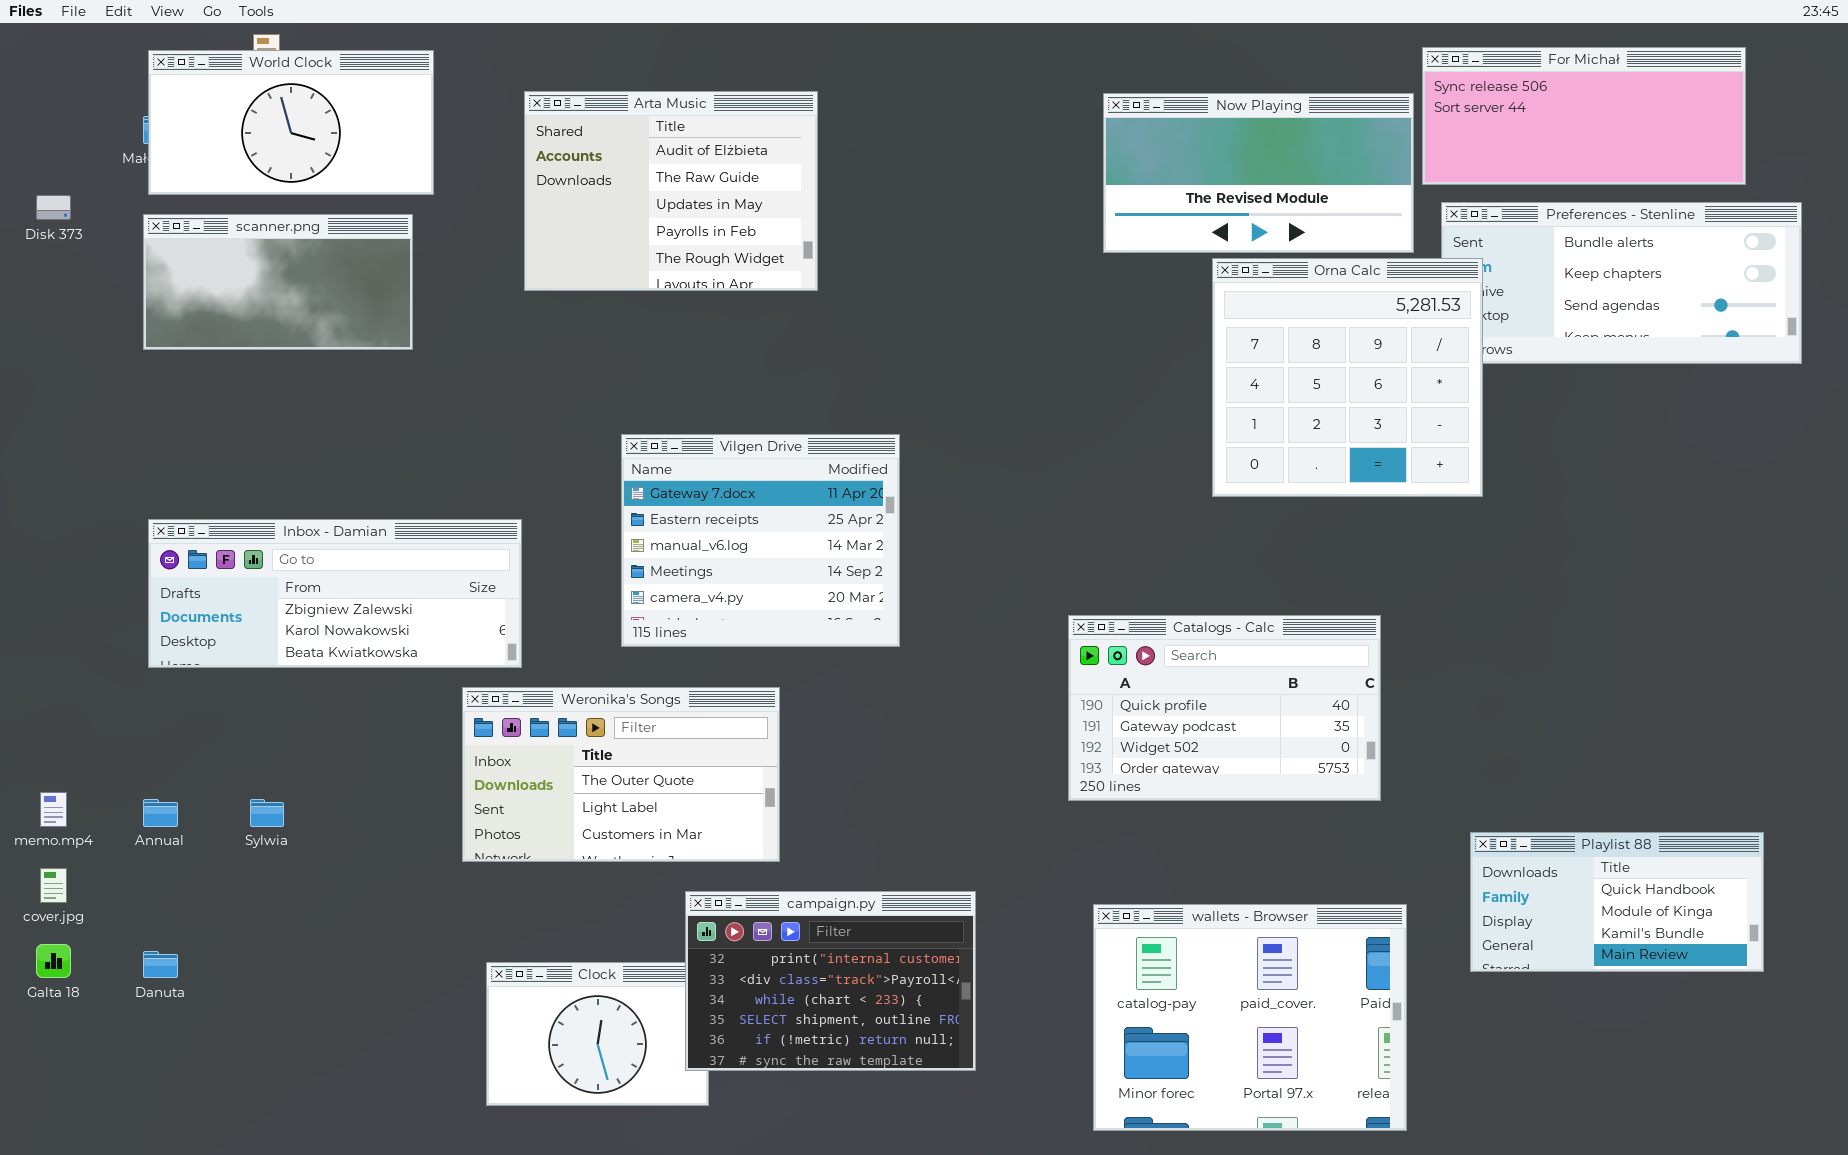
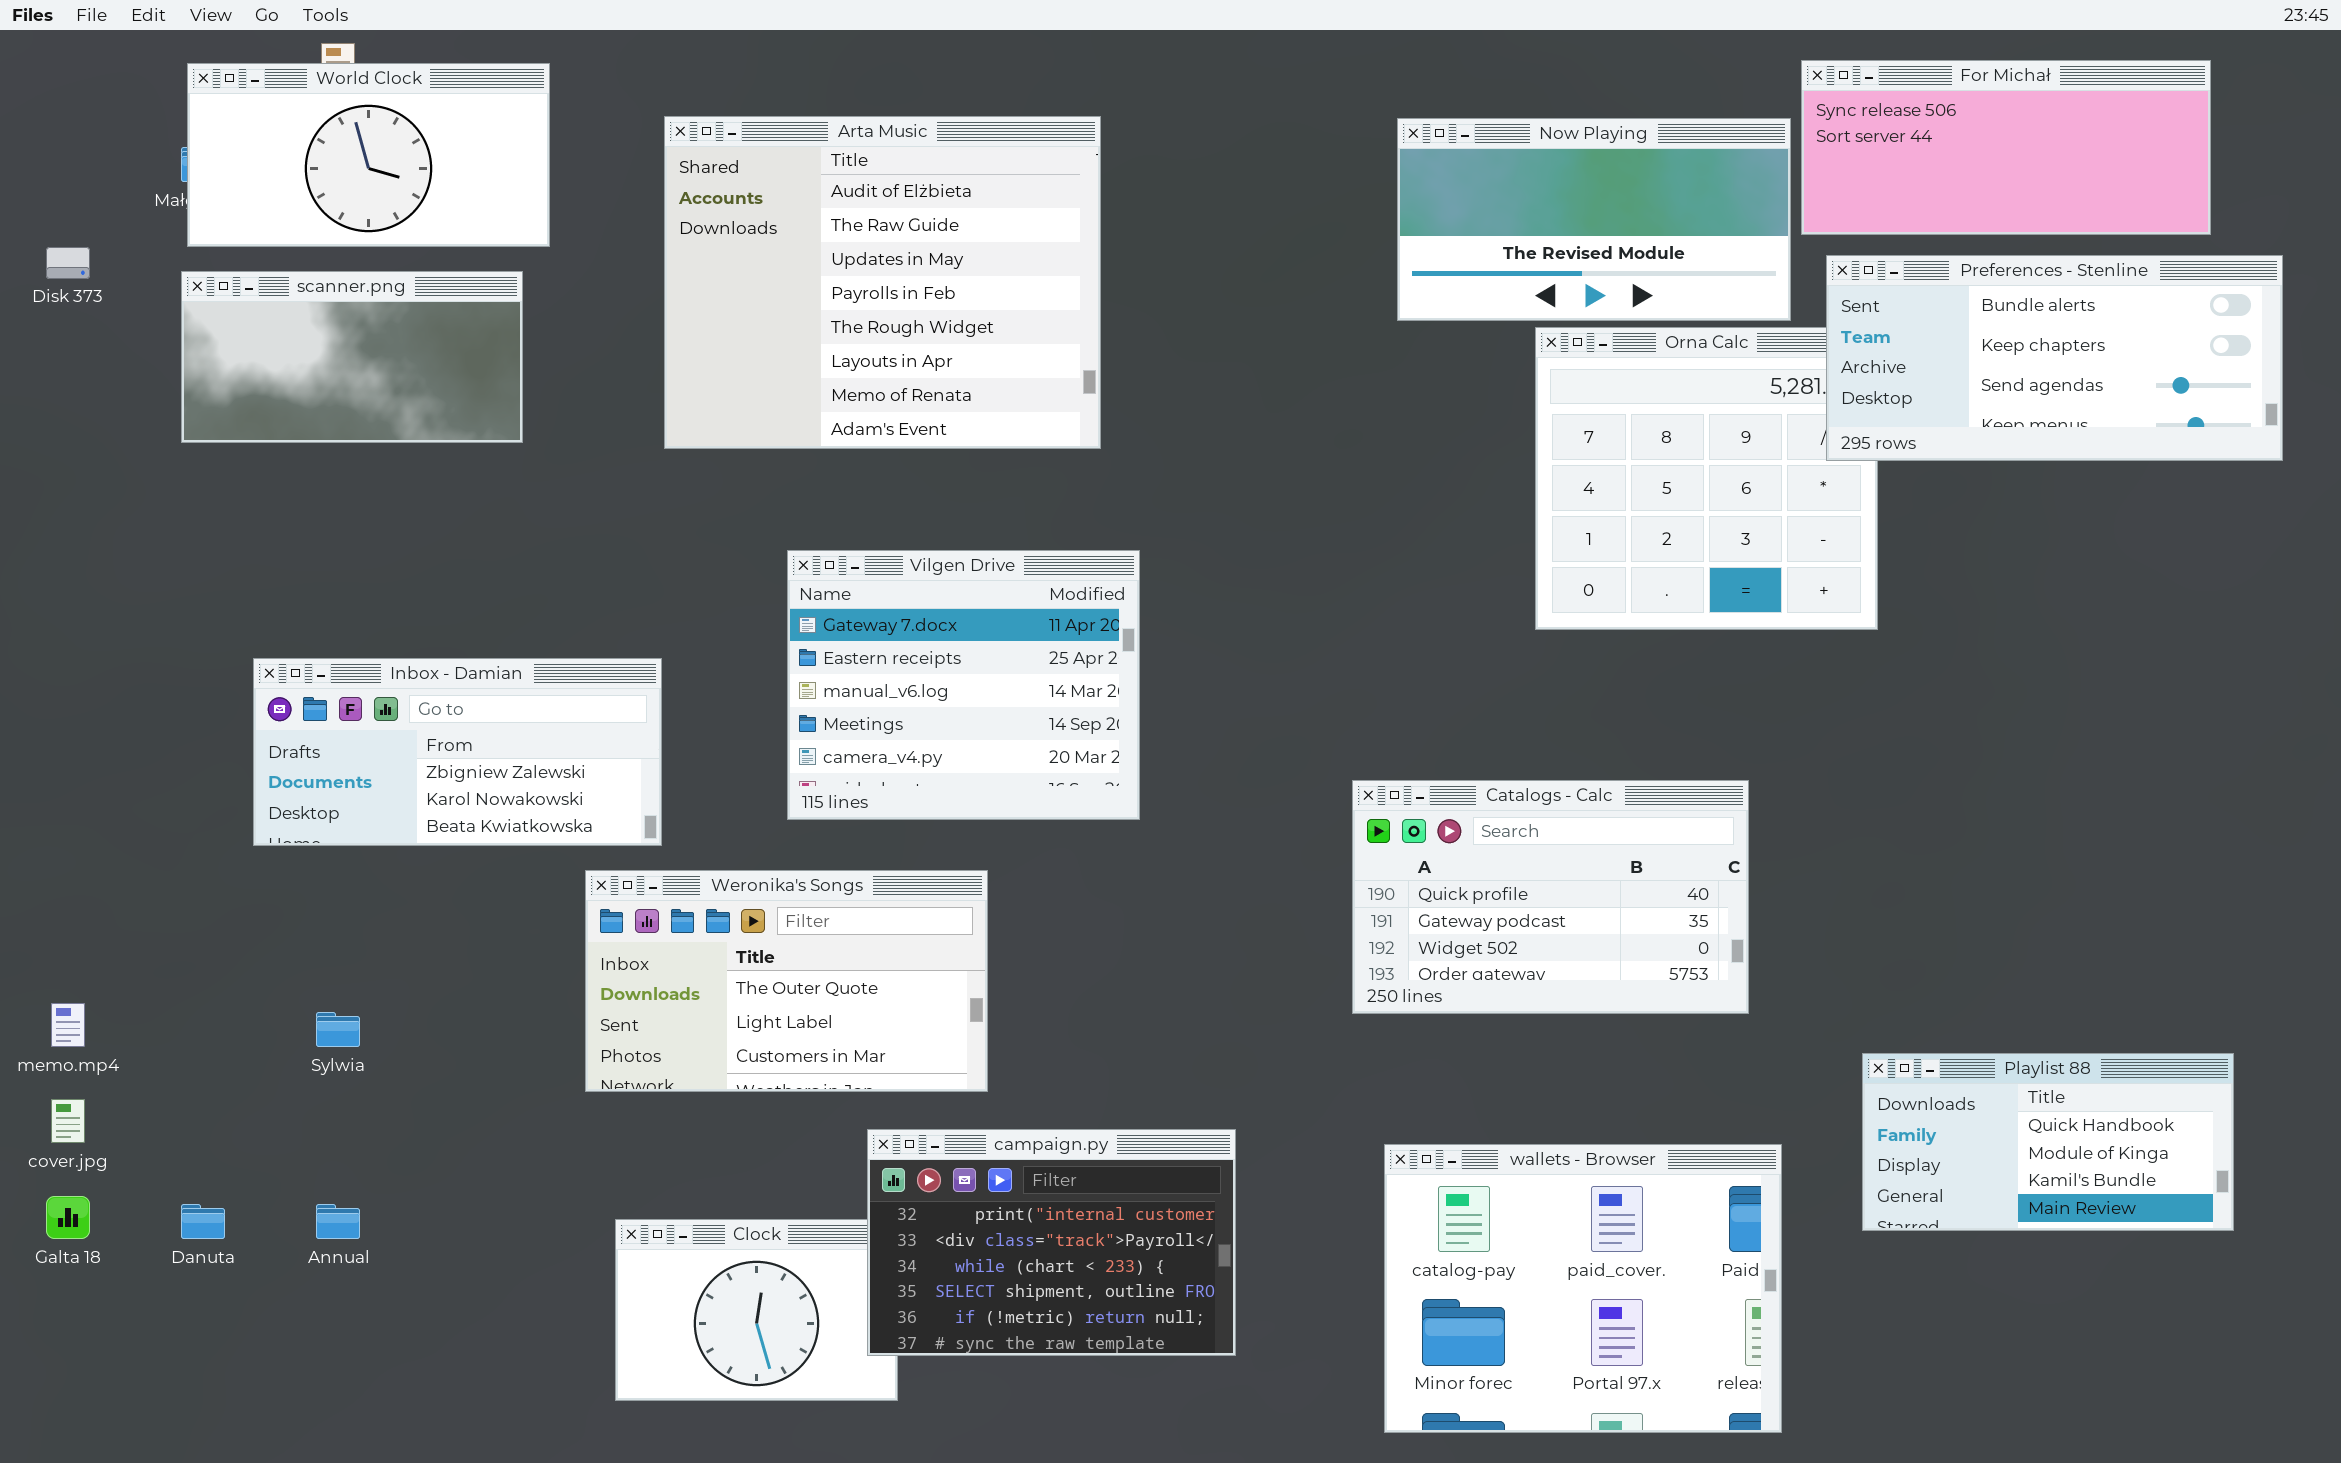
Arta Music: [524,91,818,291] -> [664,116,1101,449], resized
Preferences - Stenline: [1441,202,1802,364] -> [1826,255,2283,461], raised
Inbox - Damian: [148,519,522,668] -> [253,658,662,846], resized
Annual: [143,799,178,827] -> [316,1204,360,1239], moved

